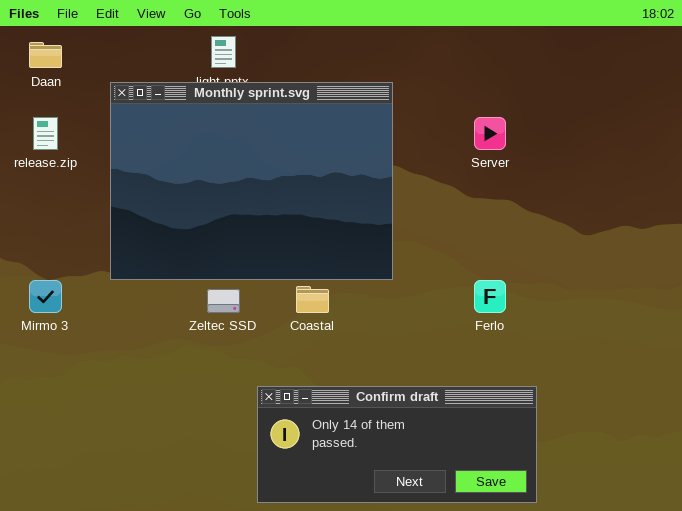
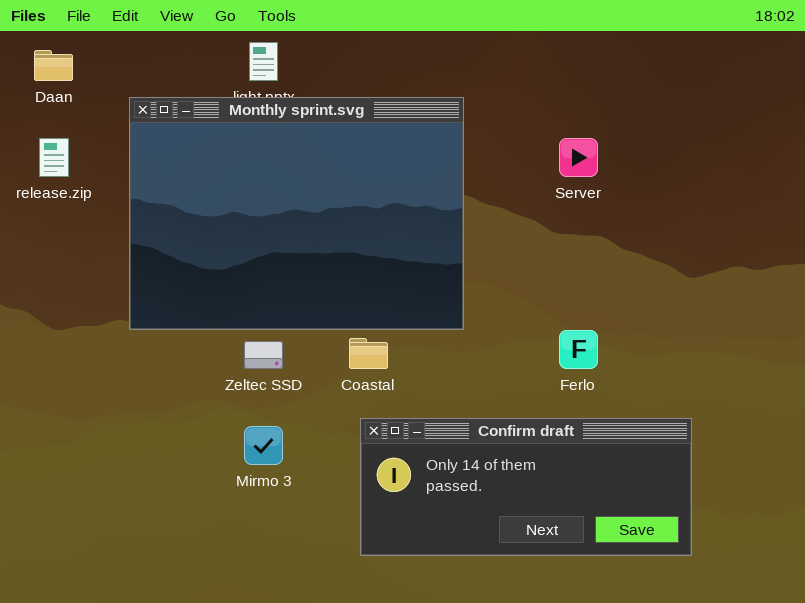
Mirmo 3: [29,280,62,313] -> [244,426,283,465], moved
Confirm draft: [257,386,537,503] -> [360,418,692,556], moved

